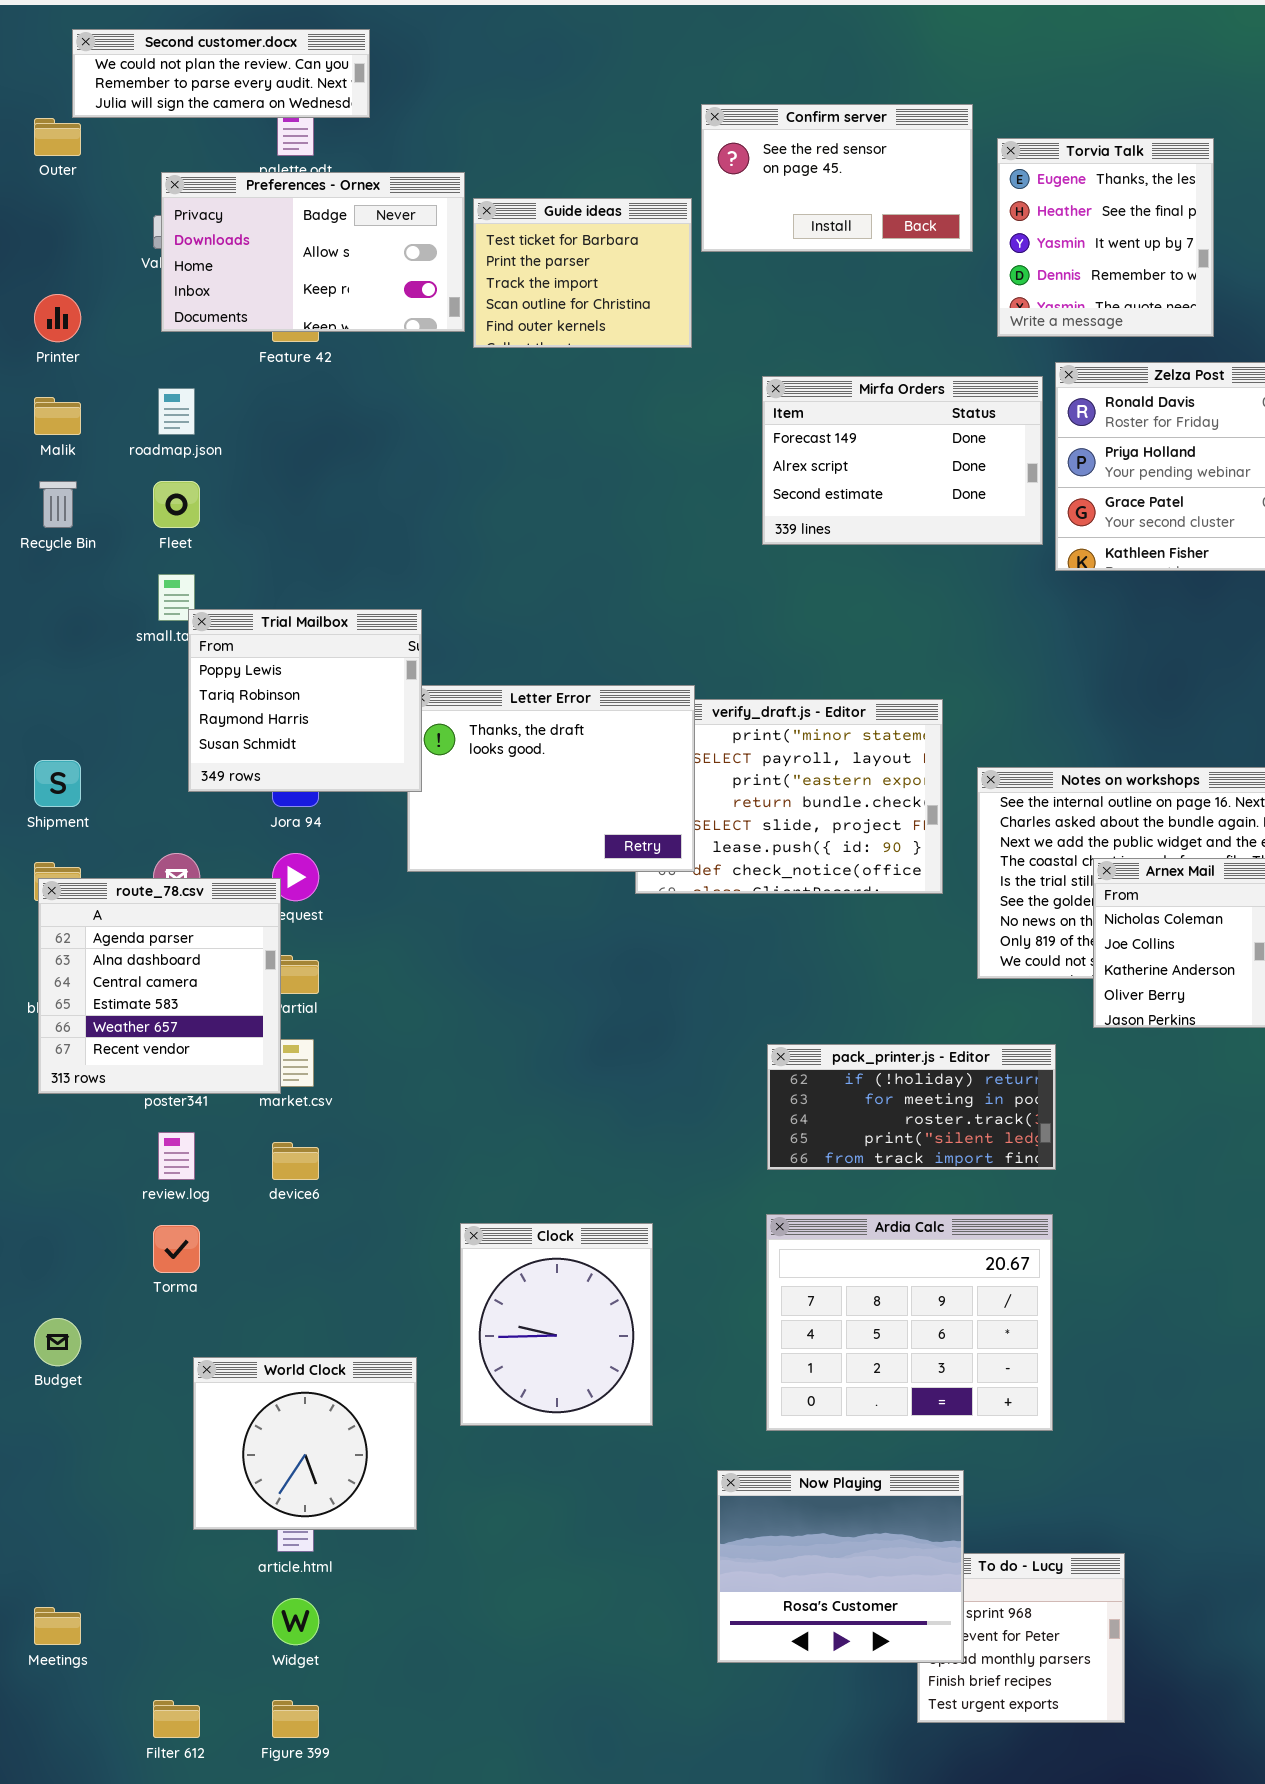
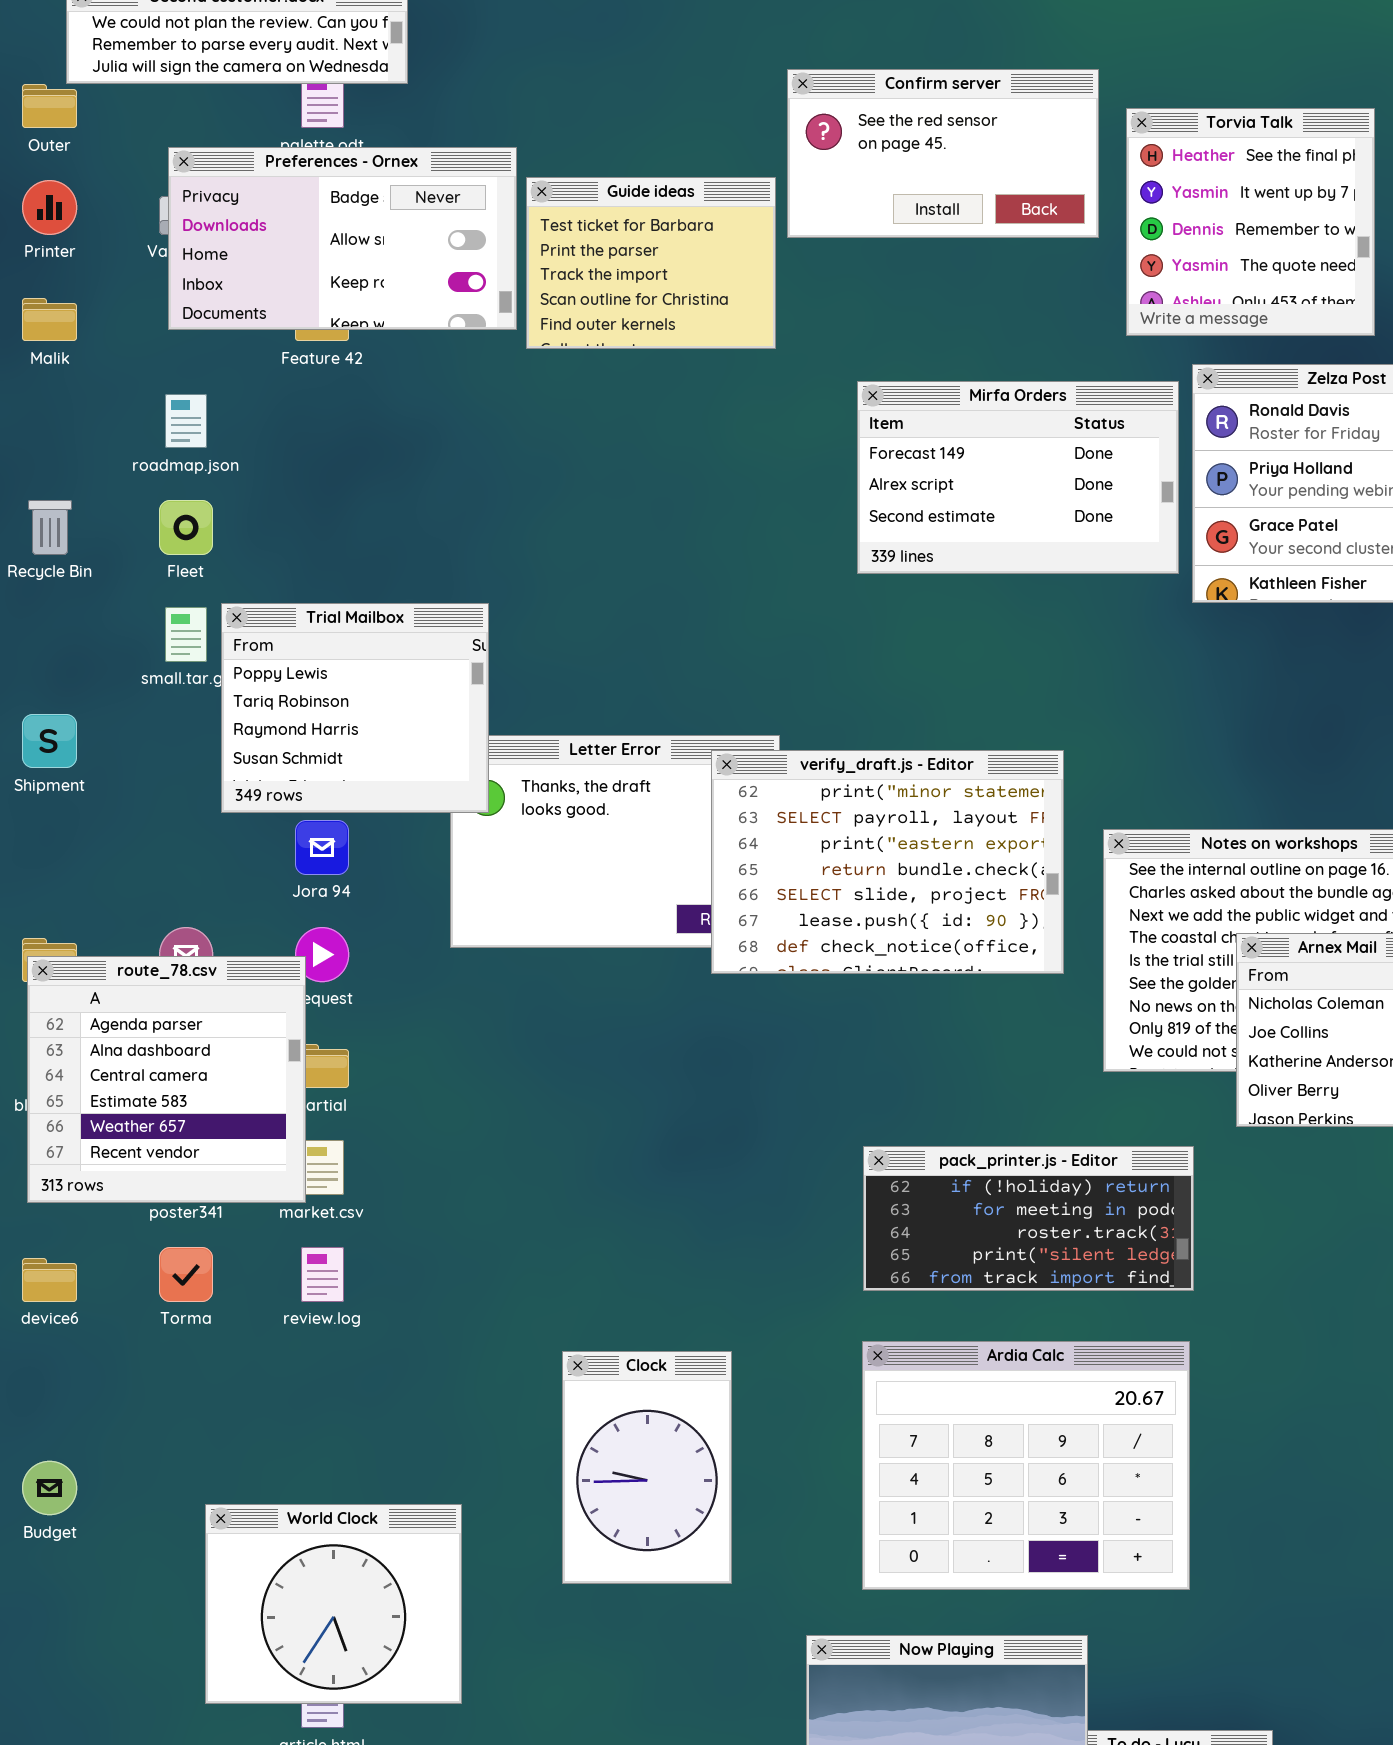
Torvia Talk: [997,138,1214,337] -> [1126,108,1375,336], scrolled down 1 row
Printer: [34,294,81,342] -> [22,180,77,235], moved
Malik: [34,397,81,435] -> [22,298,77,341], moved
Trial Mailbox: [188,609,422,792] -> [221,603,489,813], moved
verify_draft.js - Editor: [635,699,943,894] -> [711,750,1064,974], raised
Shipment: [34,760,81,807] -> [22,714,77,768], moved
review.log: [158,1132,195,1180] -> [301,1247,344,1302], moved
device6: [272,1142,319,1180] -> [22,1258,77,1302], moved
Clock: [460,1223,653,1426] -> [562,1351,732,1584], resized
Torma: [153,1225,200,1273] -> [159,1247,213,1302], moved

